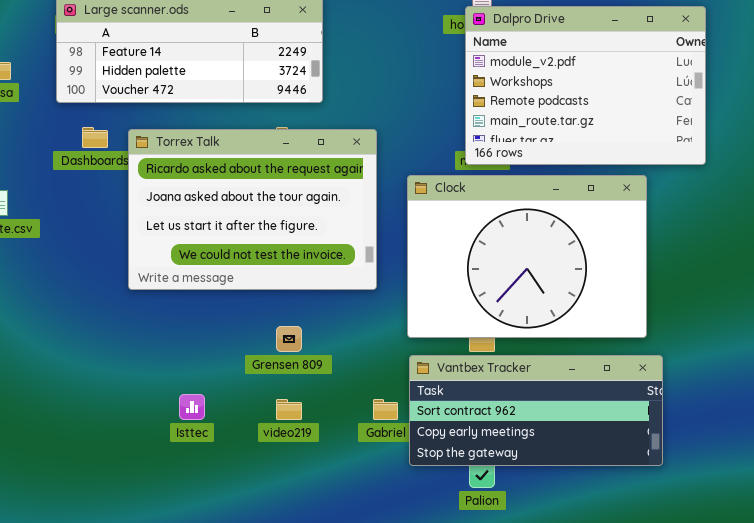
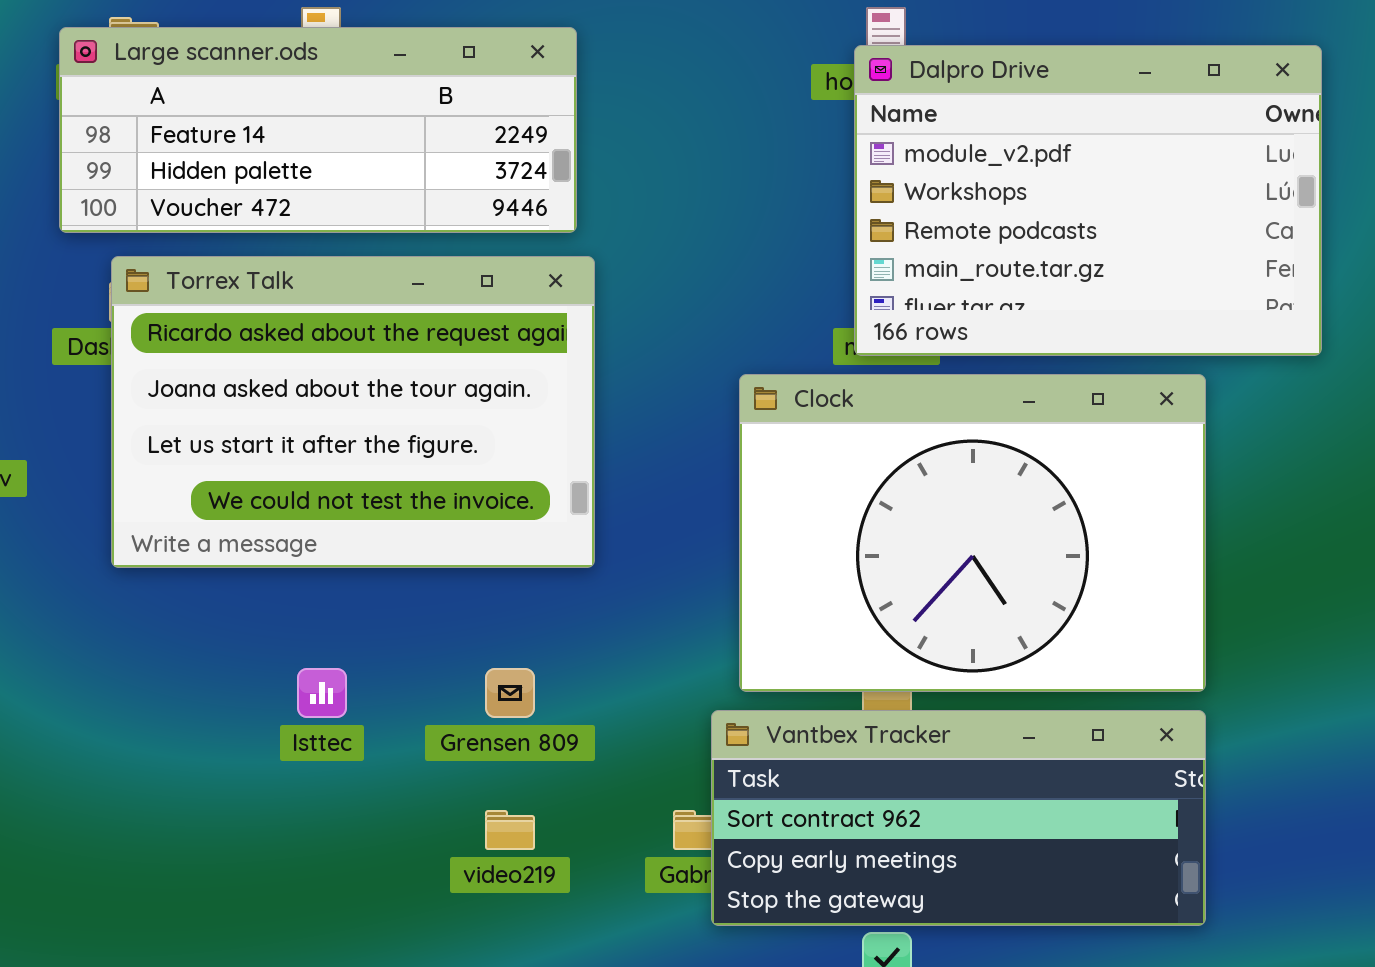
Torrex Talk: [128,129,377,290] -> [111,256,595,568], moved
Vantbex Tracker: [409,355,663,466] -> [711,710,1206,926], moved
Isttec: [179,394,205,420] -> [297,668,347,718], moved

